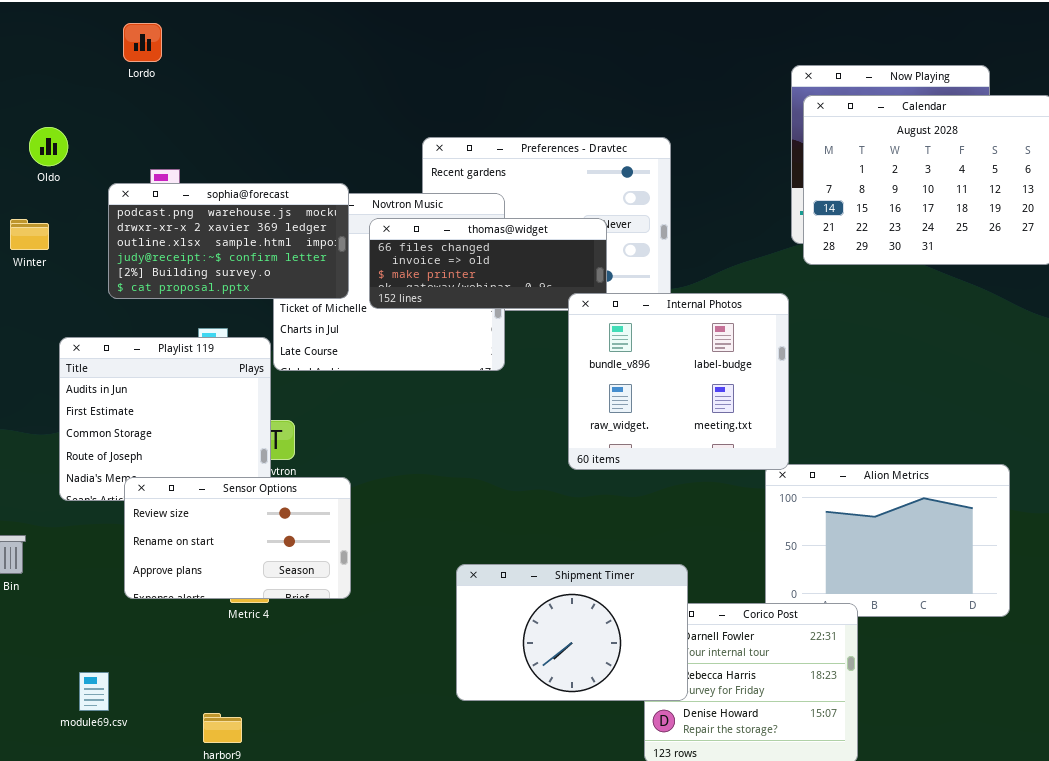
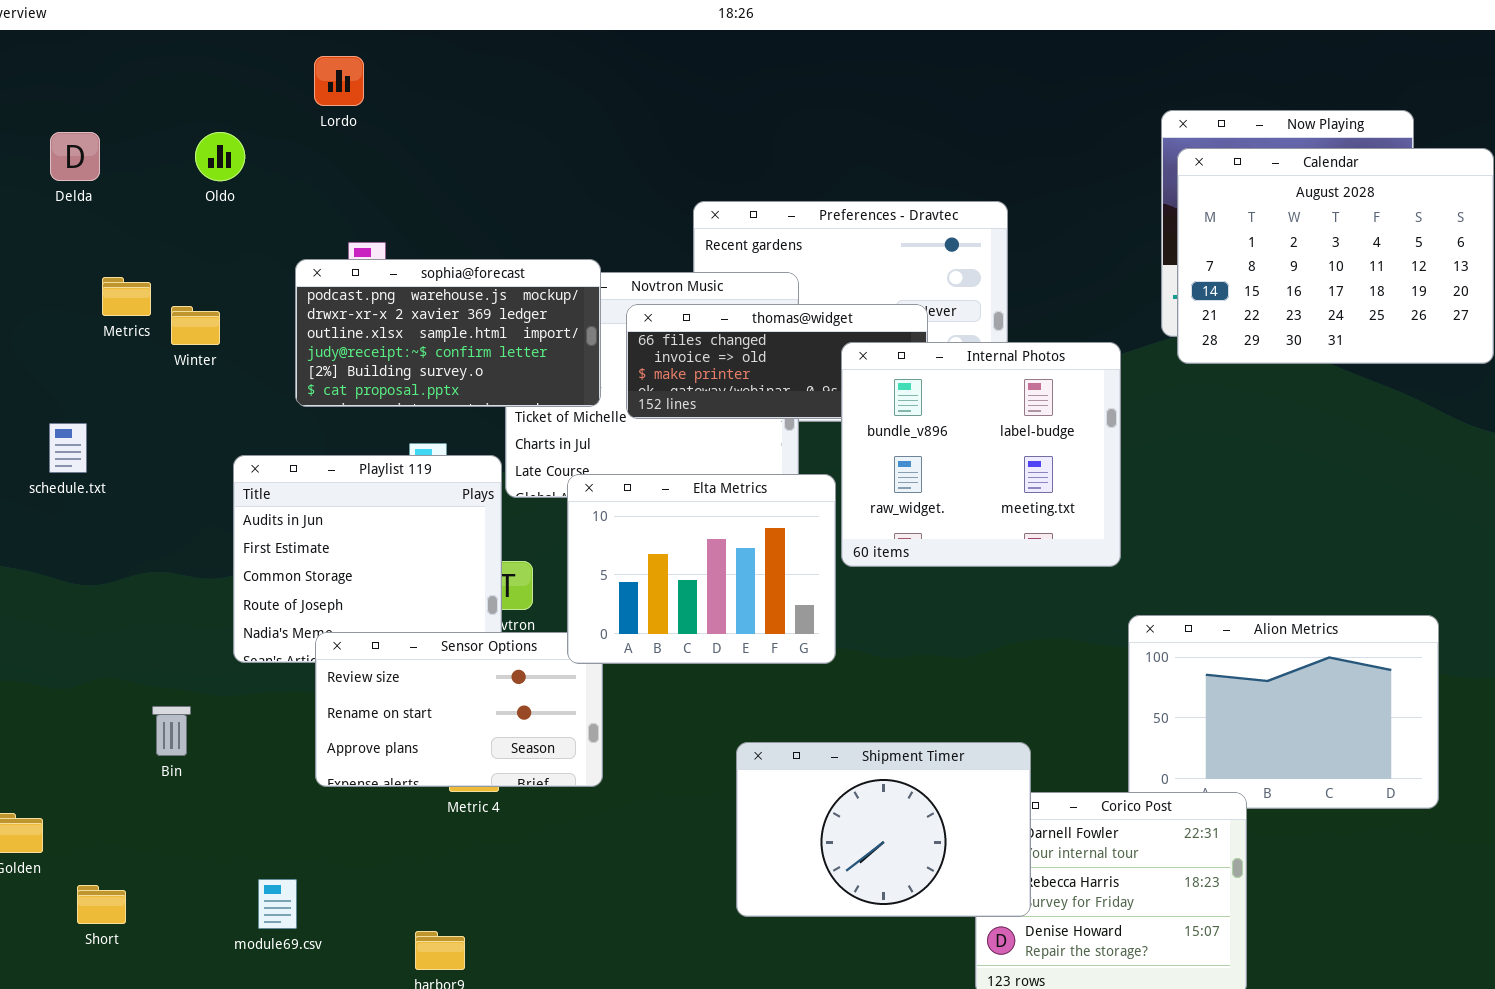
Oldo: [29,127,68,166] -> [195,132,245,181], moved
Internal Photos: [568,293,789,470] -> [841,342,1121,567], moved
Elta Metrics: none -> [567,474,836,664], opened

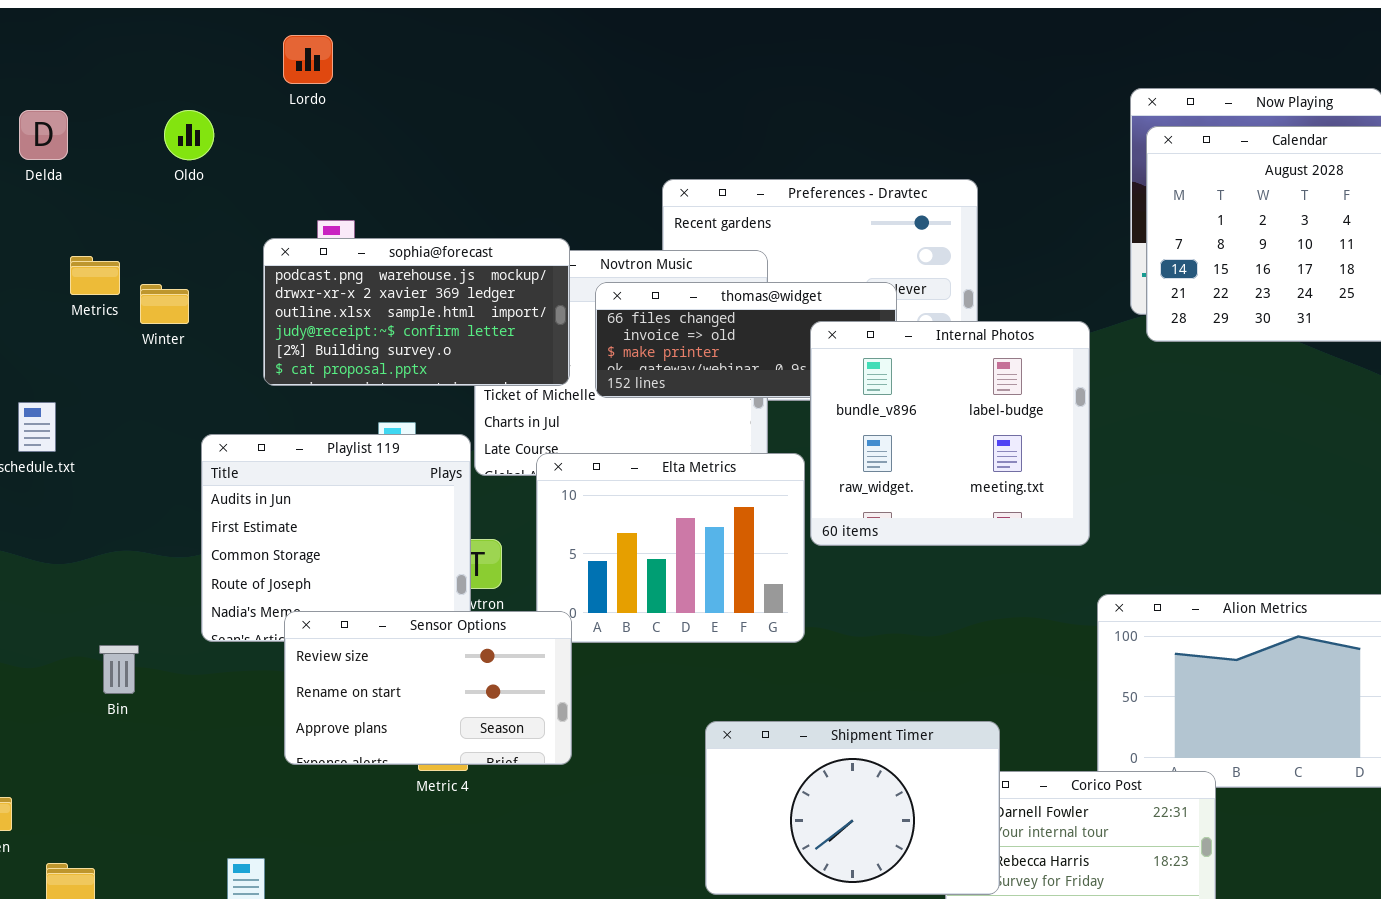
Sensor Options: [315,632,603,787] -> [284,611,572,765], raised
Bin: [152,706,191,756] -> [99,645,139,694], moved

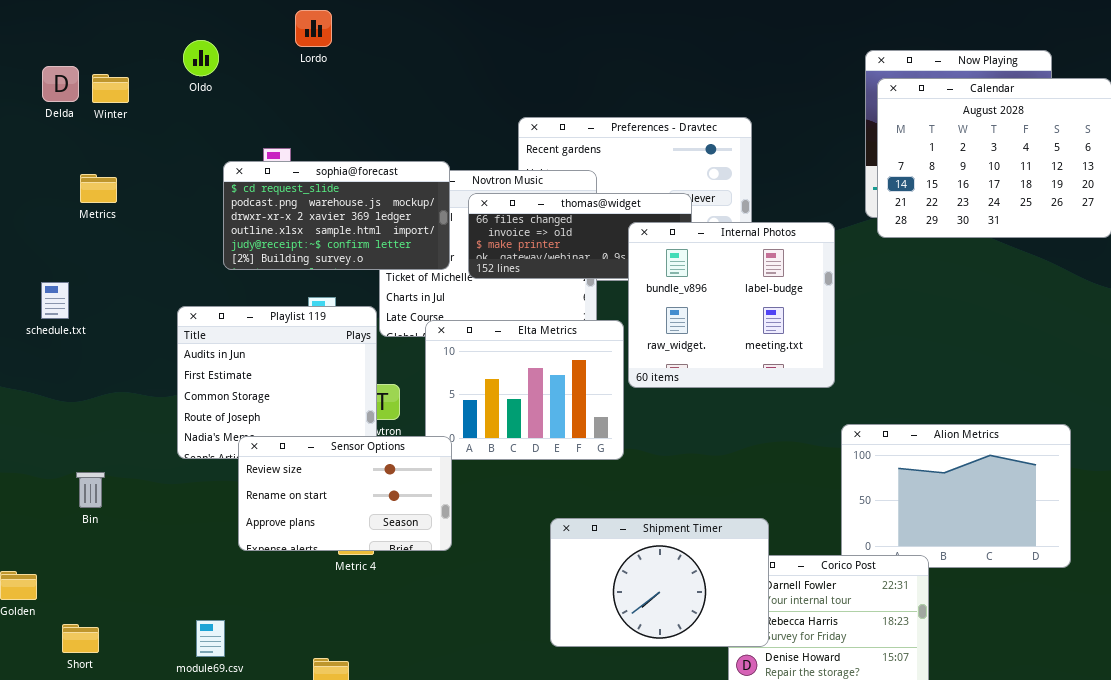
Lordo: [283,35,333,84] -> [295,10,332,47], moved
Oldo: [164,110,214,160] -> [183,40,219,76], moved
sophia@forecast: [263,238,570,386] -> [223,161,450,270], scrolled up 1 row
Winter: [140,284,189,324] -> [92,74,129,103], moved
Bin: [99,645,139,694] -> [76,472,105,508], moved

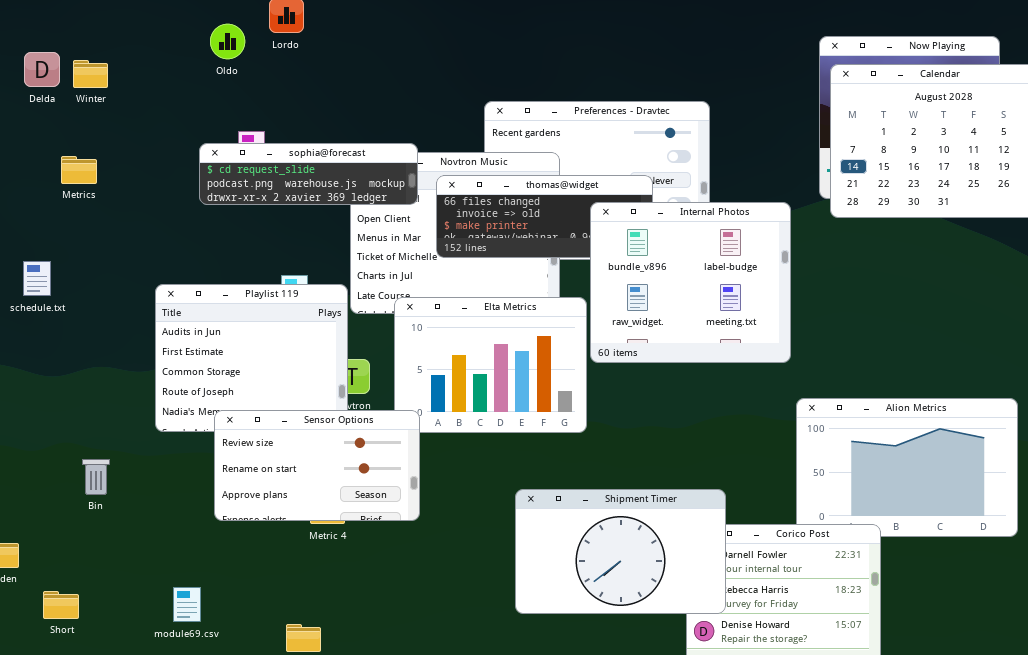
Oldo: [183,40,219,76] -> [210,24,245,59], moved
sophia@forecast: [223,161,450,270] -> [199,143,418,205], resized
Bin: [76,472,105,508] -> [82,459,110,495], moved

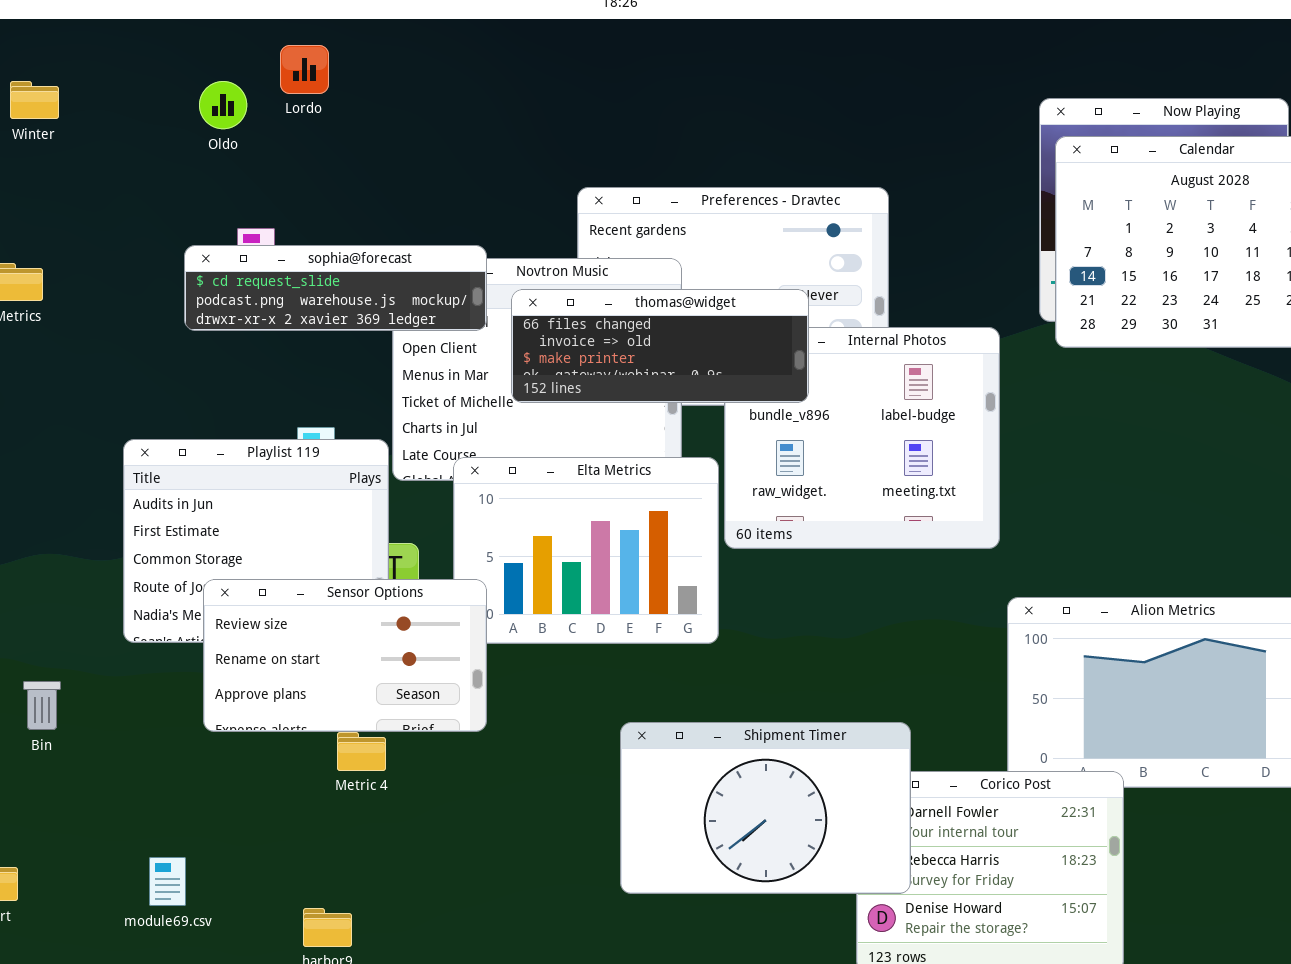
Winter: [73,60,108,88] -> [10,81,59,119], moved
thomas@widget: [436,175,653,258] -> [511,289,809,403], raised
Sensor Options: [214,410,420,521] -> [203,579,487,732], moved

